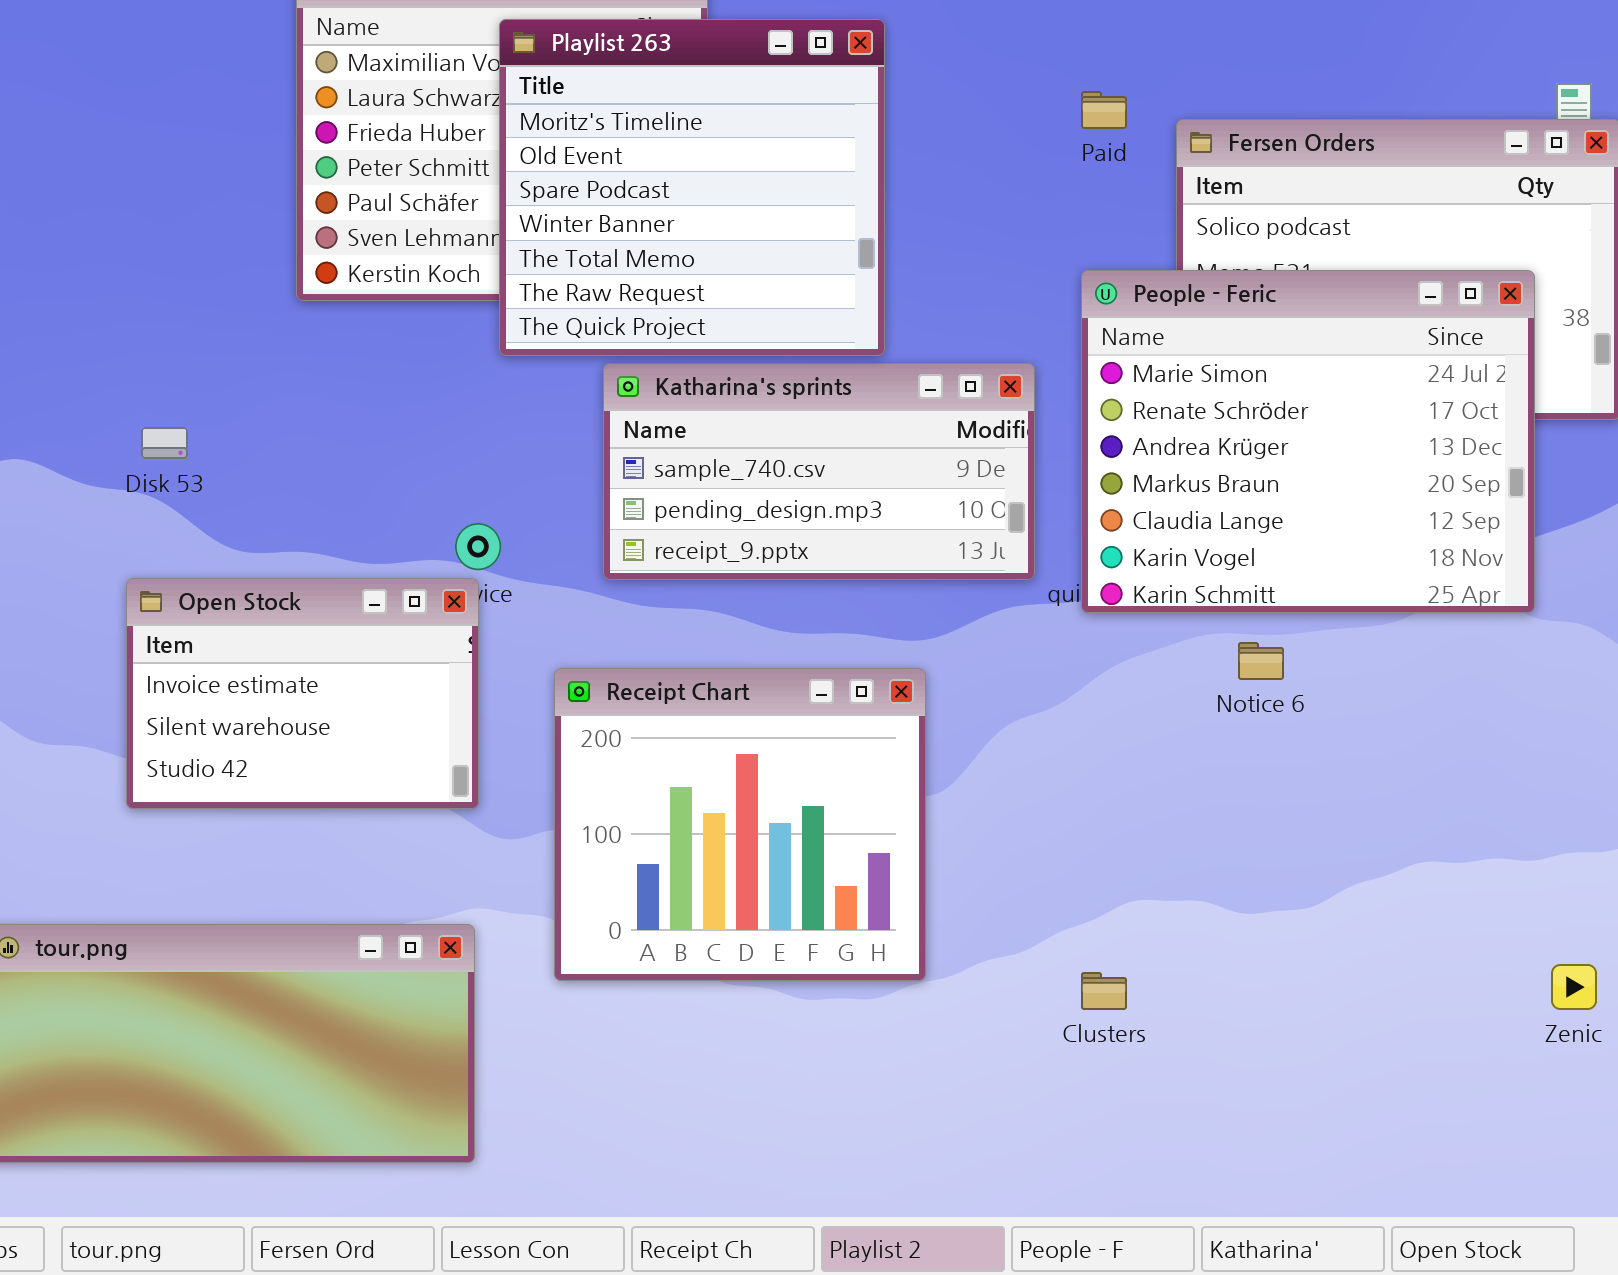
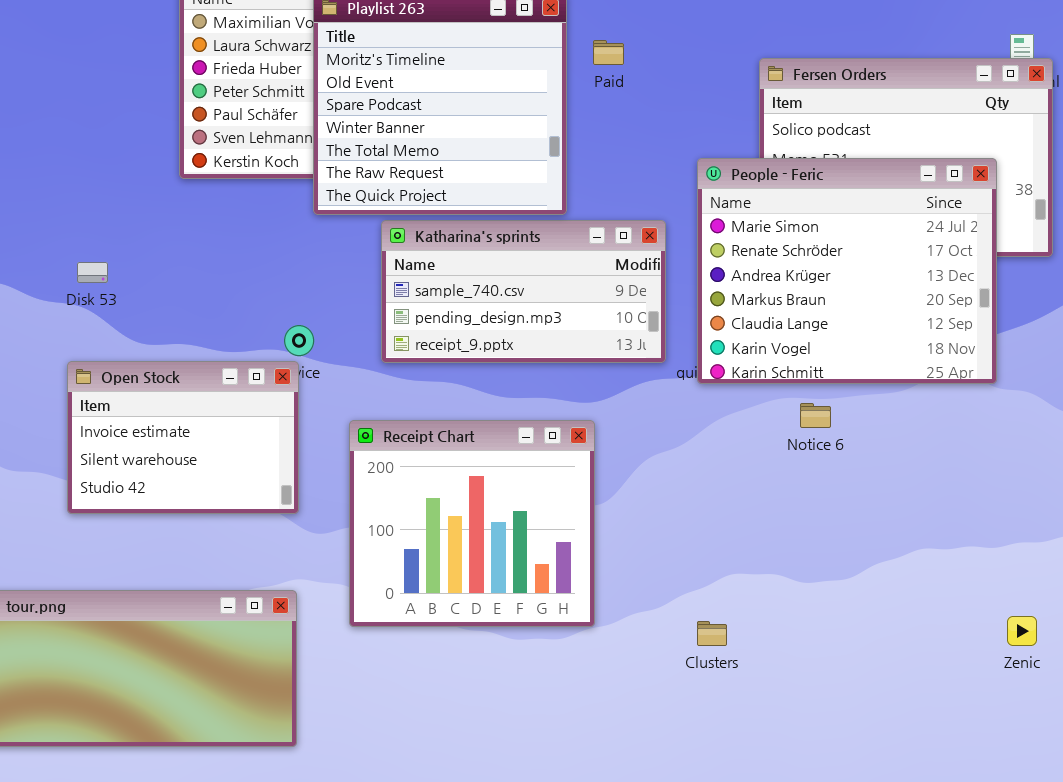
Paid: [1081,91,1127,129] -> [593,40,624,65], moved

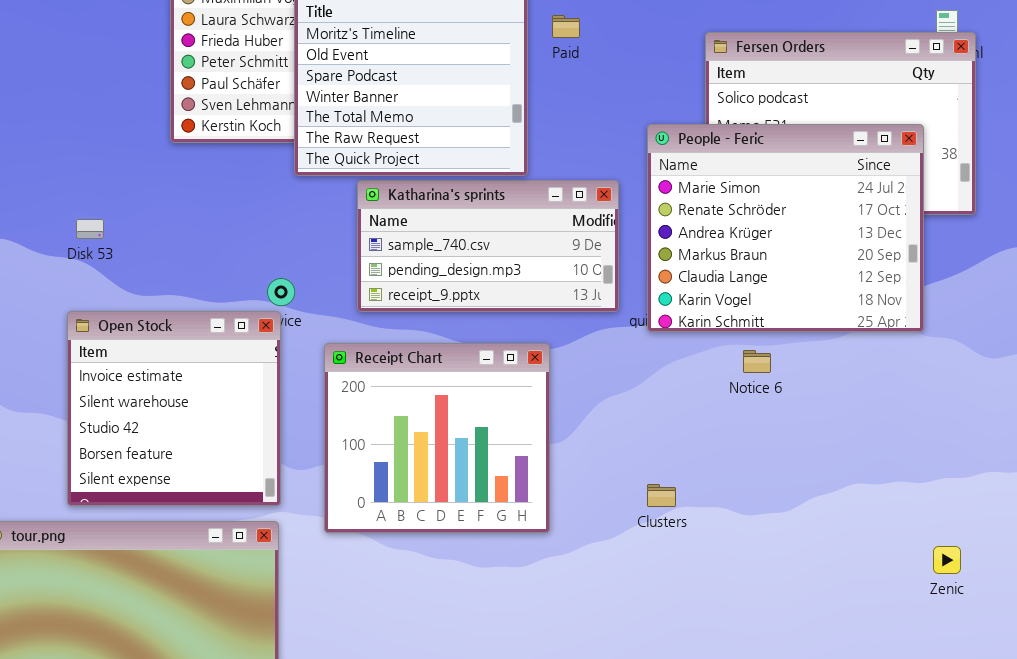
Open Stock: [67,361,299,514] -> [67,311,281,506], resized
Receipt Chart: [349,420,595,627] -> [324,343,550,533], moved
Clusters: [697,621,727,646] -> [647,484,676,507], moved

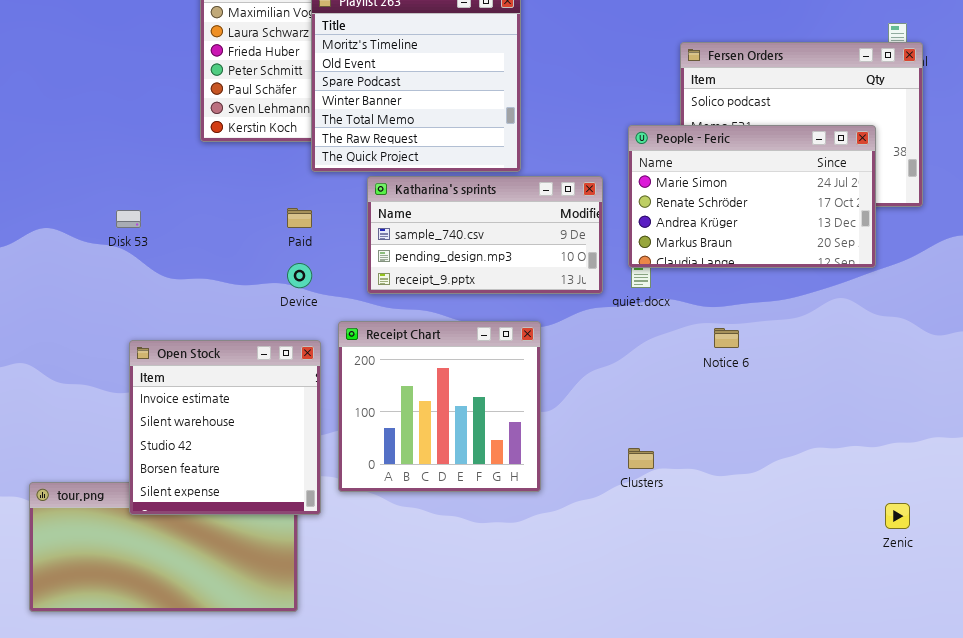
Paid: [552,15,580,38] -> [287,208,312,228], moved
People - Feric: [647,124,924,332] -> [628,125,876,268], resized
Open Stock: [67,311,281,506] -> [129,340,321,515], moved

